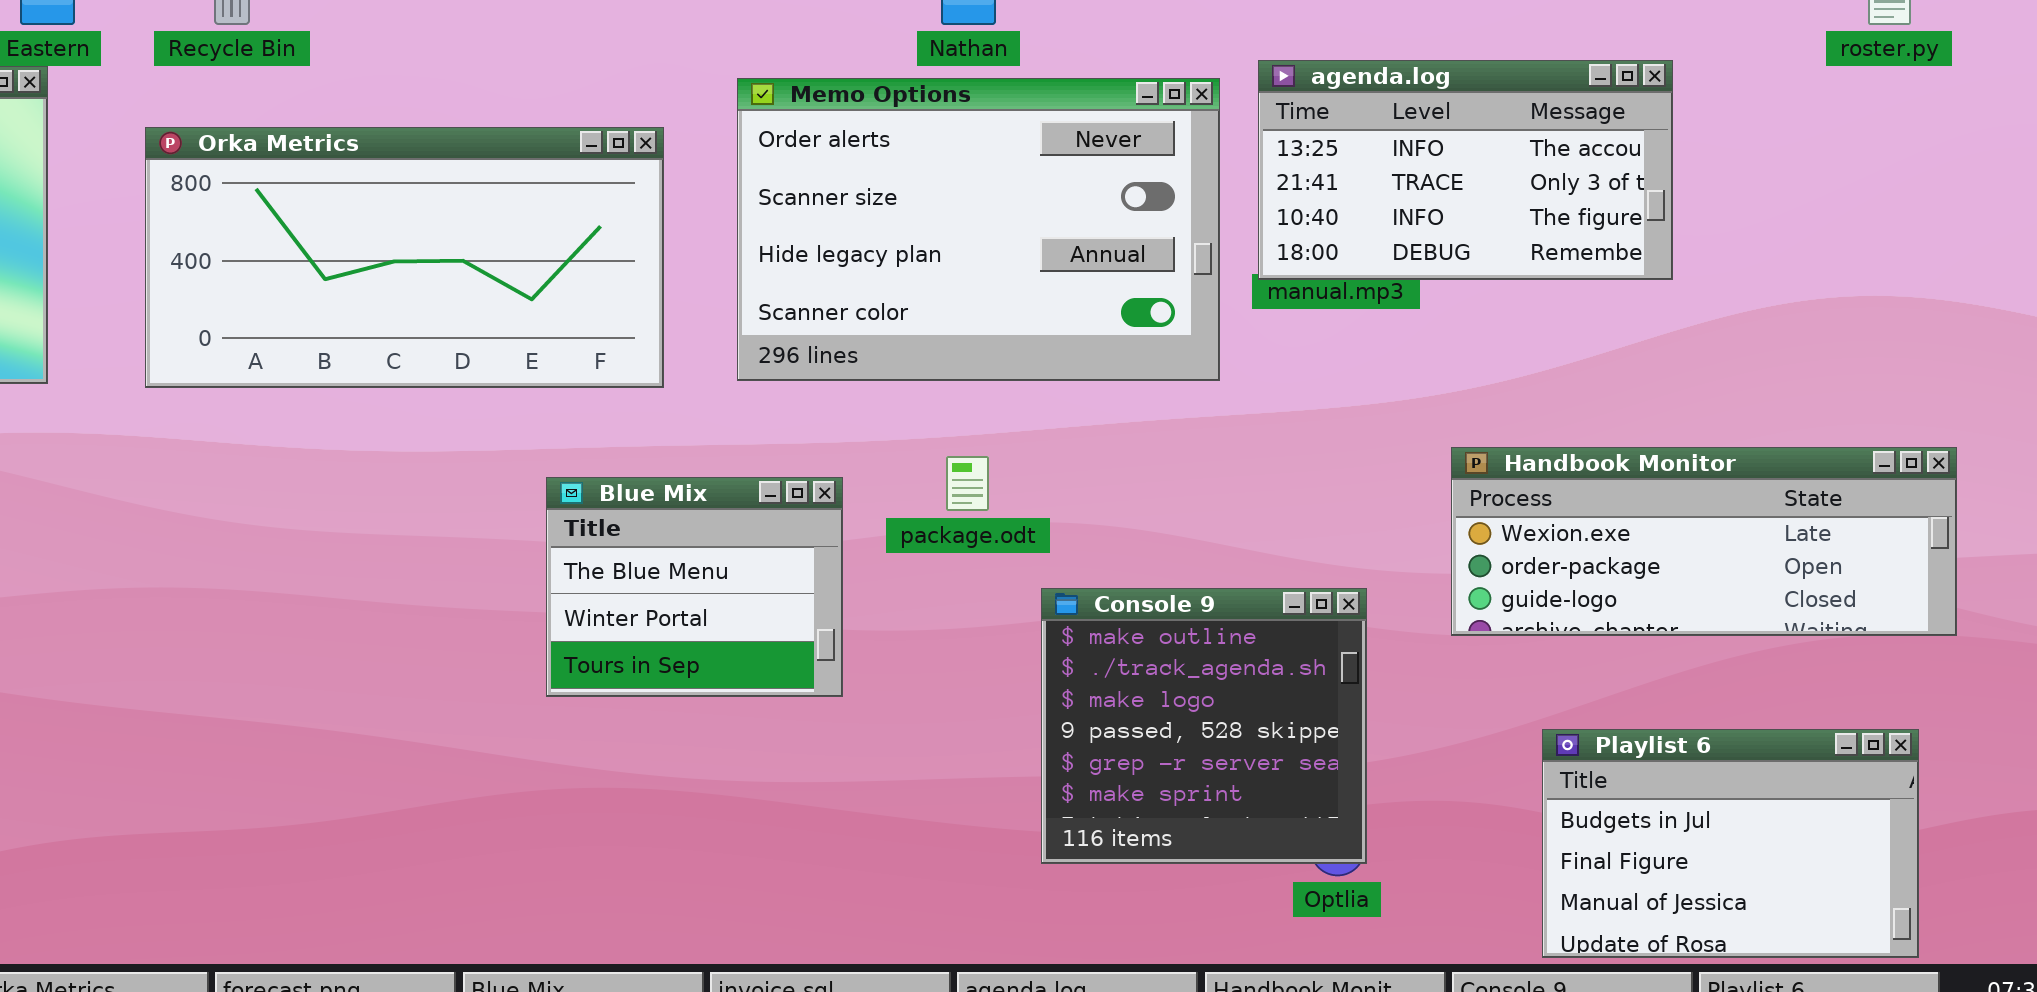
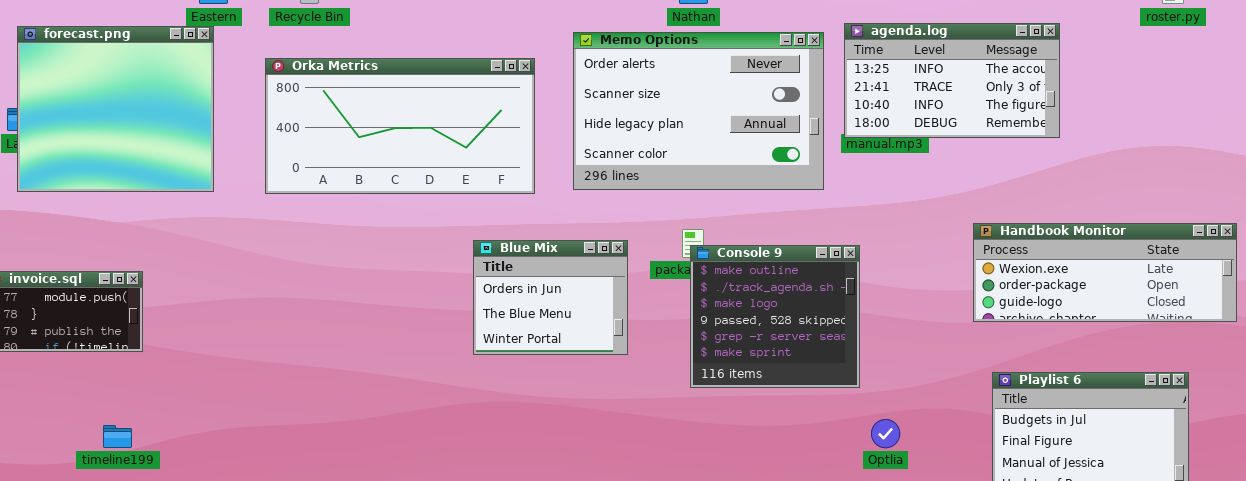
Handbook Monitor: [1451,447,1957,636] -> [973,223,1237,322], moved
Blue Mix: [546,477,843,697] -> [473,240,628,355], scrolled up 1 row
Console 9: [1041,588,1367,864] -> [690,245,860,388], moved

